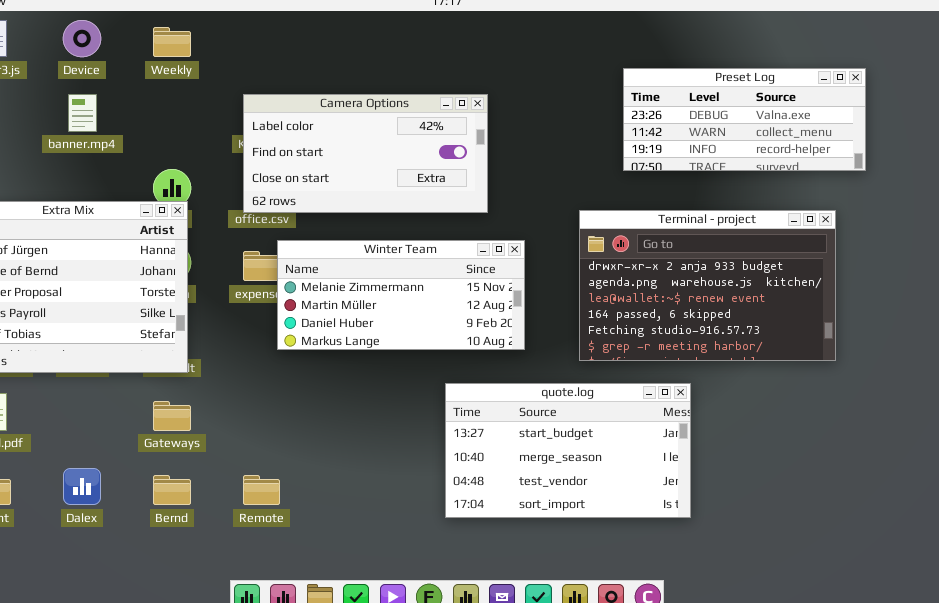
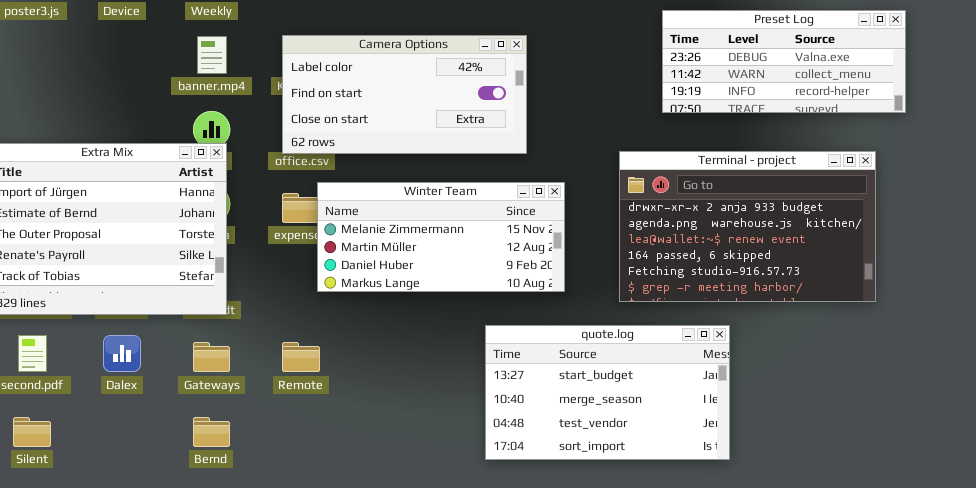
banner.mp4: [68,94,97,132] -> [197,36,227,74], moved
Dalex: [63,468,101,505] -> [103,335,141,372], moved
Remote: [243,475,280,505] -> [282,342,320,372], moved

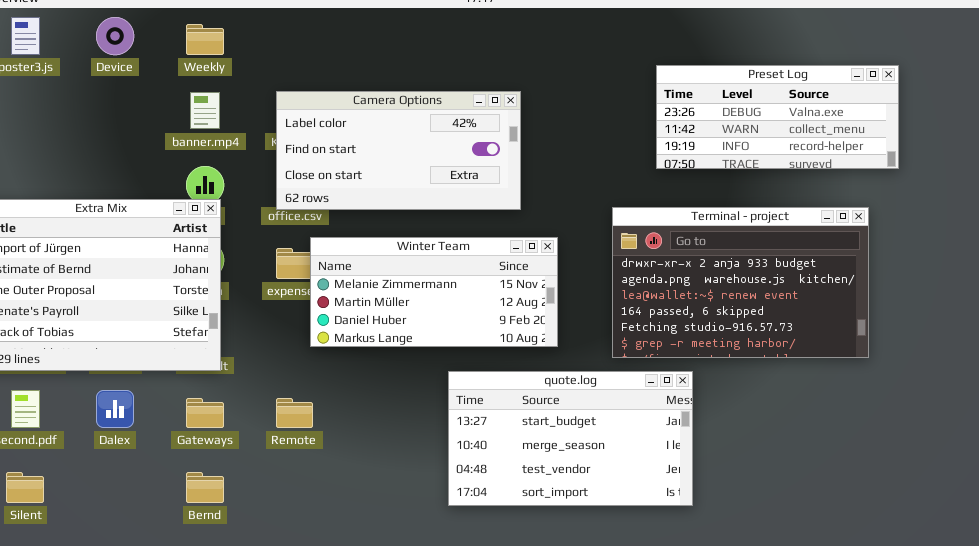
quote.log: [485,325,730,460] -> [448,371,693,506], moved

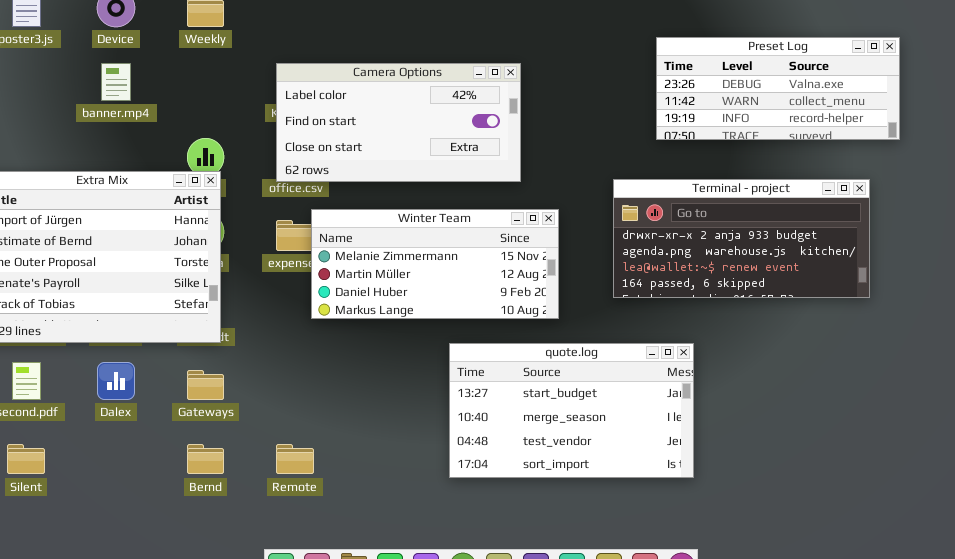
banner.mp4: [190,92,220,129] -> [101,63,131,101], moved
Terminal - project: [612,207,869,358] -> [613,179,870,298], resized
Remote: [276,398,313,428] -> [276,444,314,474], moved

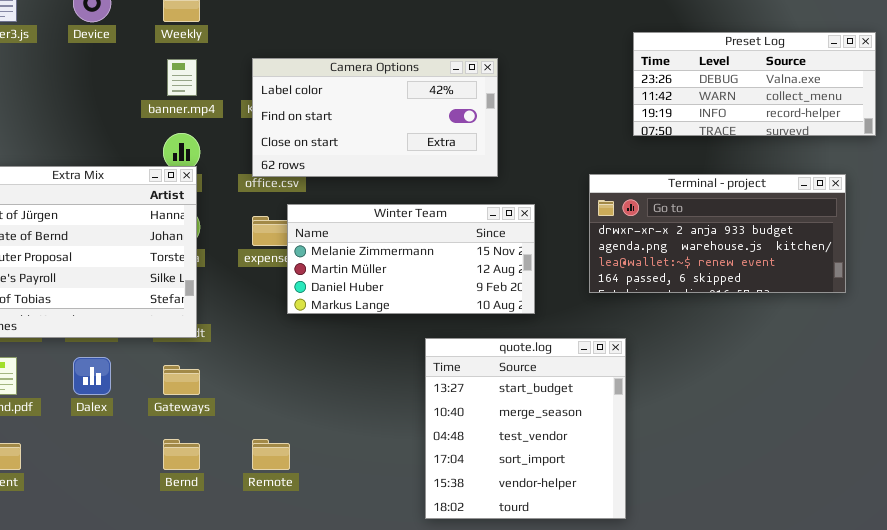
banner.mp4: [101,63,131,101] -> [167,59,197,96], moved
quote.log: [449,343,694,478] -> [425,338,626,519], resized

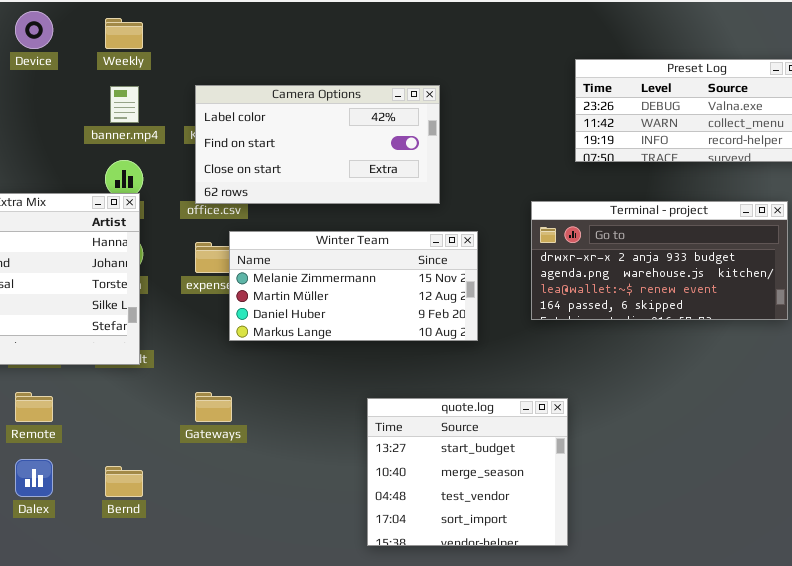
quote.log: [425,338,626,519] -> [367,398,568,546], resized
Dalex: [73,357,111,395] -> [15,459,53,497], moved
Gateways: [163,365,200,395] -> [195,392,232,422], moved
Remote: [252,439,290,470] -> [15,392,53,422], moved

